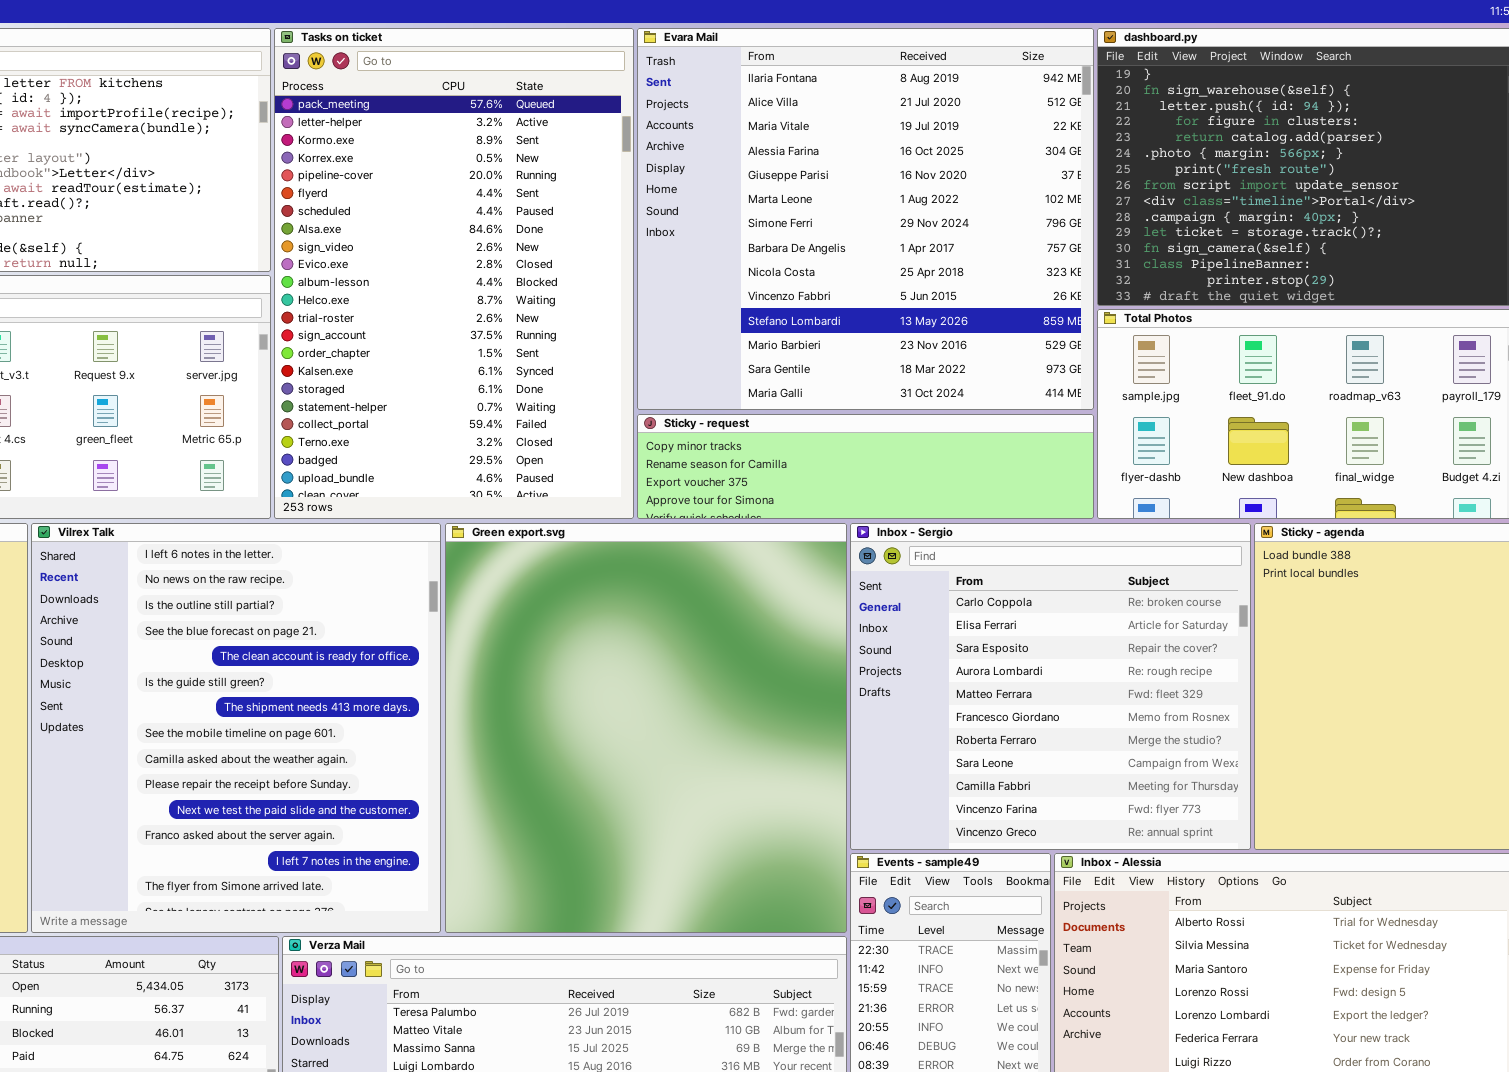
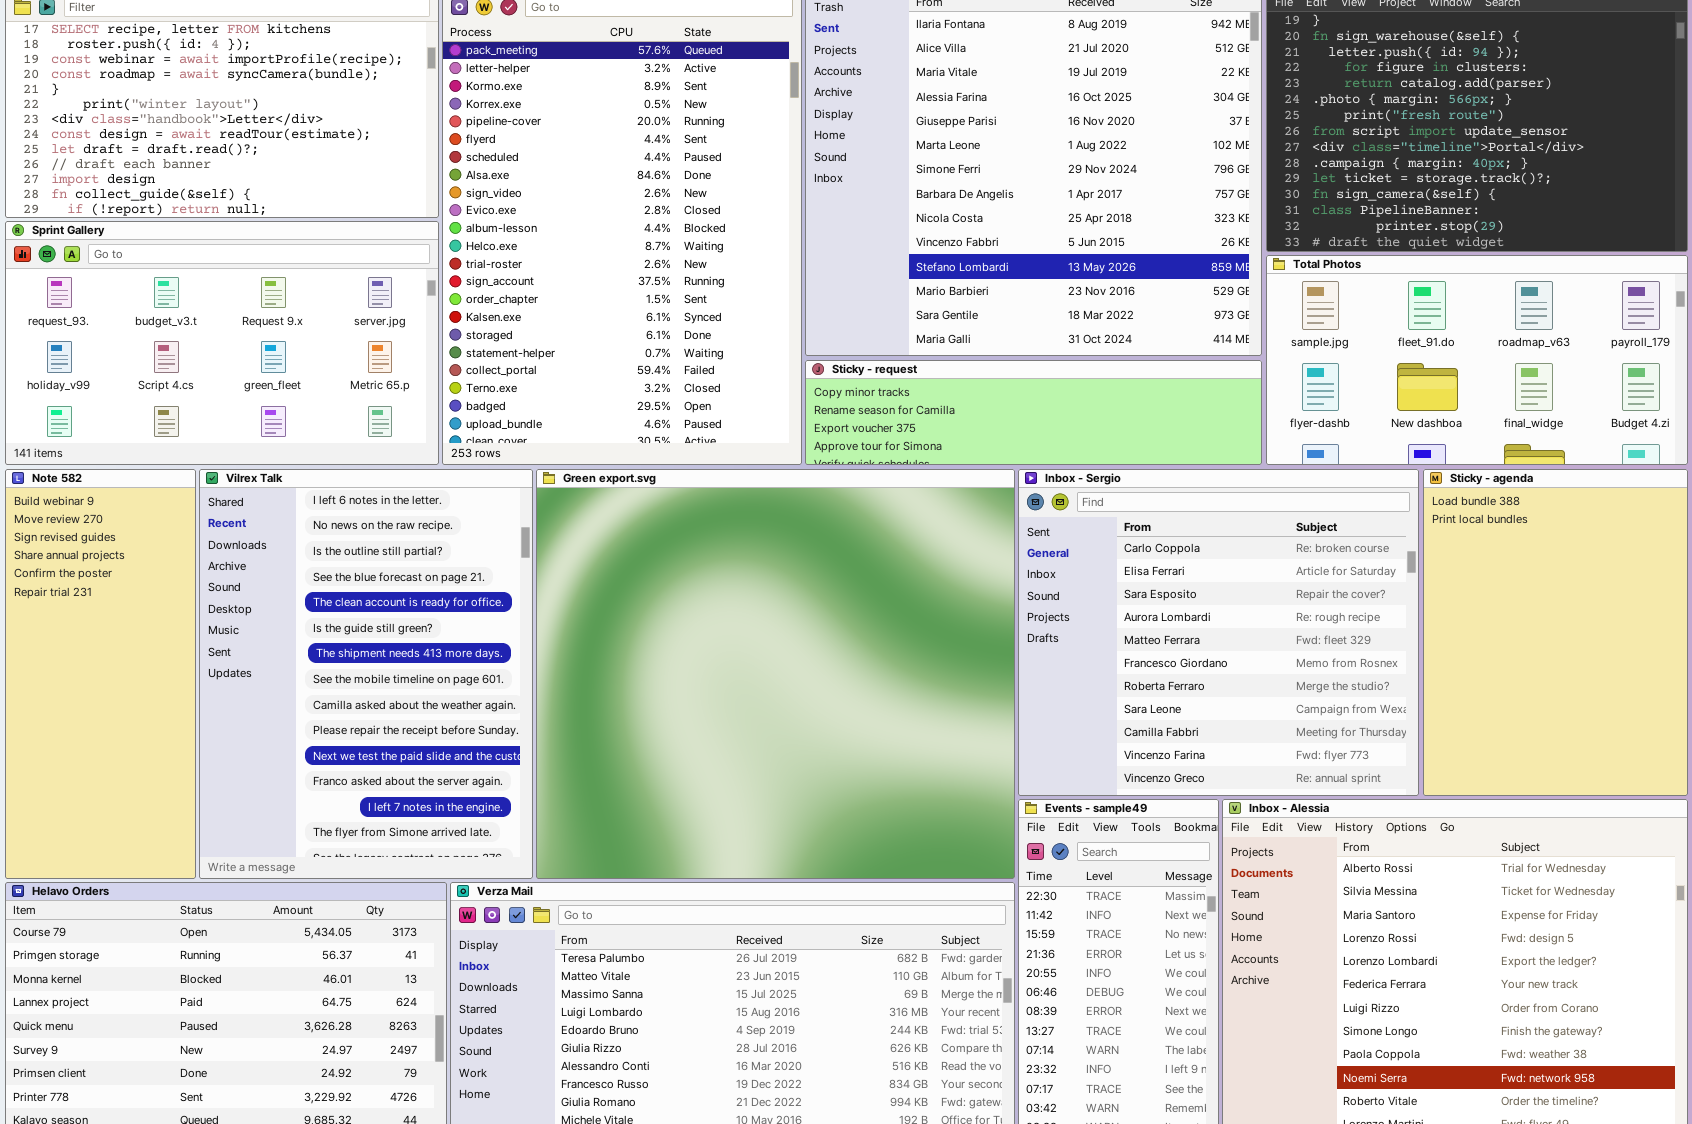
Vilrex Talk: [31,523,441,933] -> [199,469,533,879], resized
Green export.svg: [445,523,847,933] -> [536,469,1015,879], resized

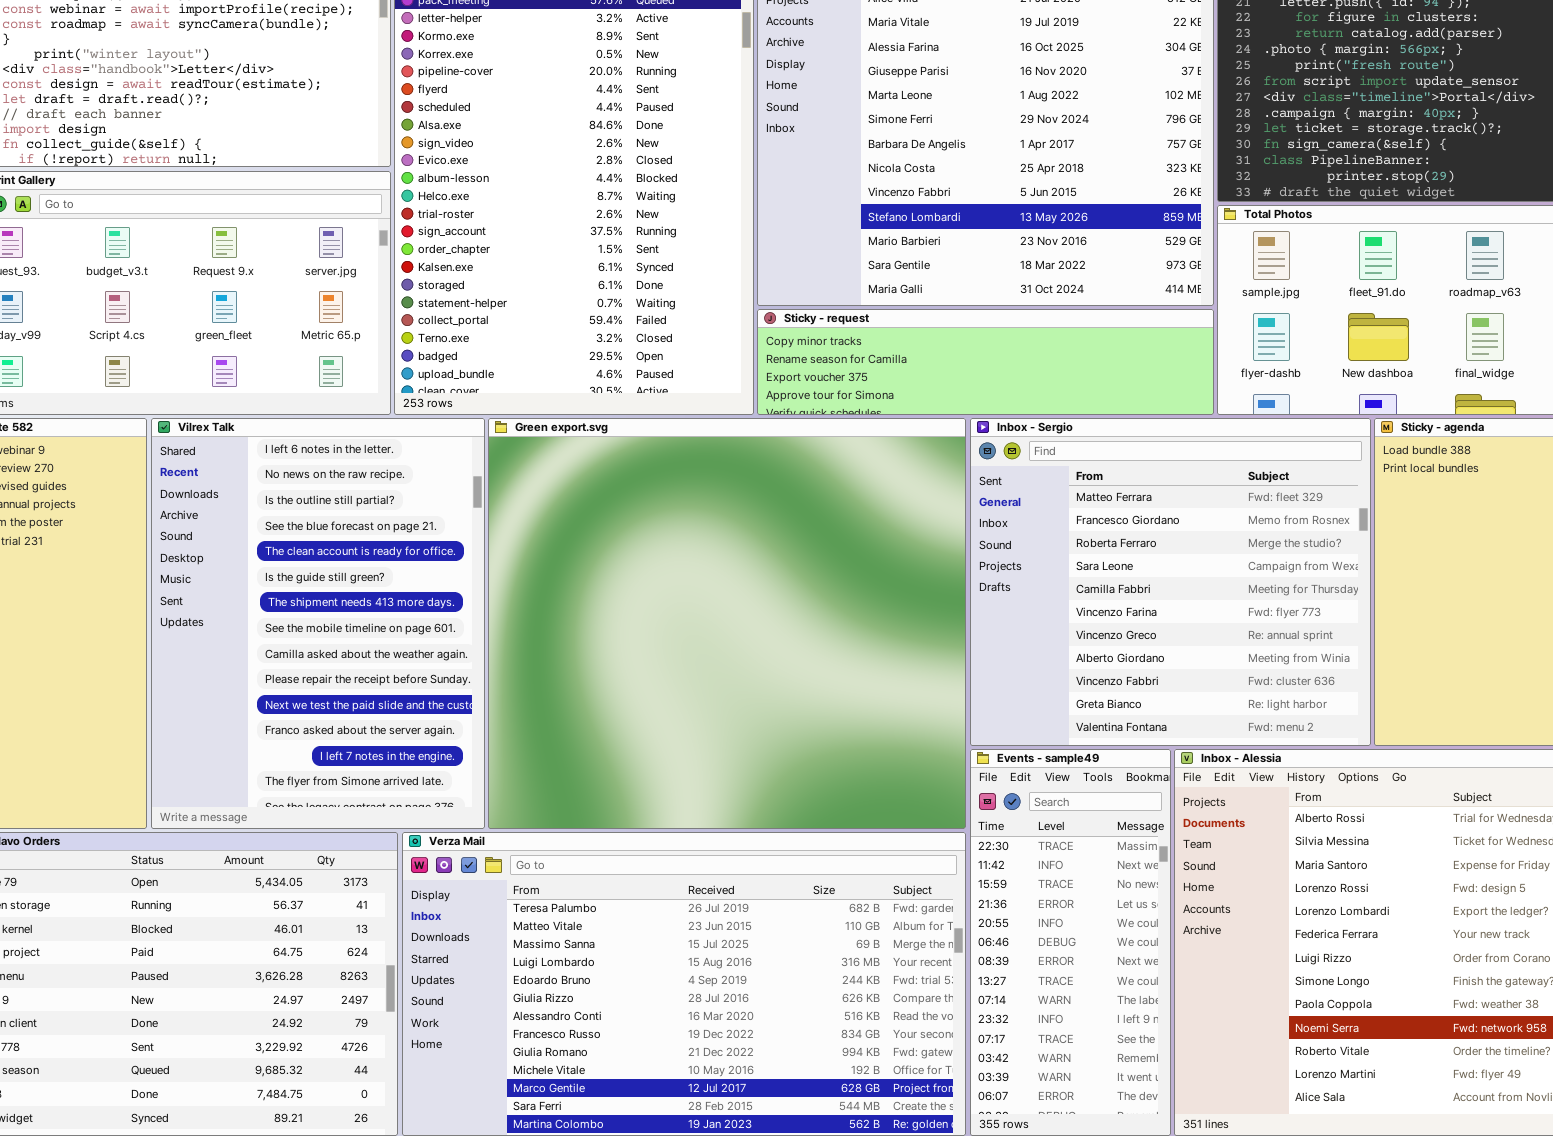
Inbox - Sergio: [1018,469,1419,796] -> [970,418,1371,746], scrolled down 4 rows

